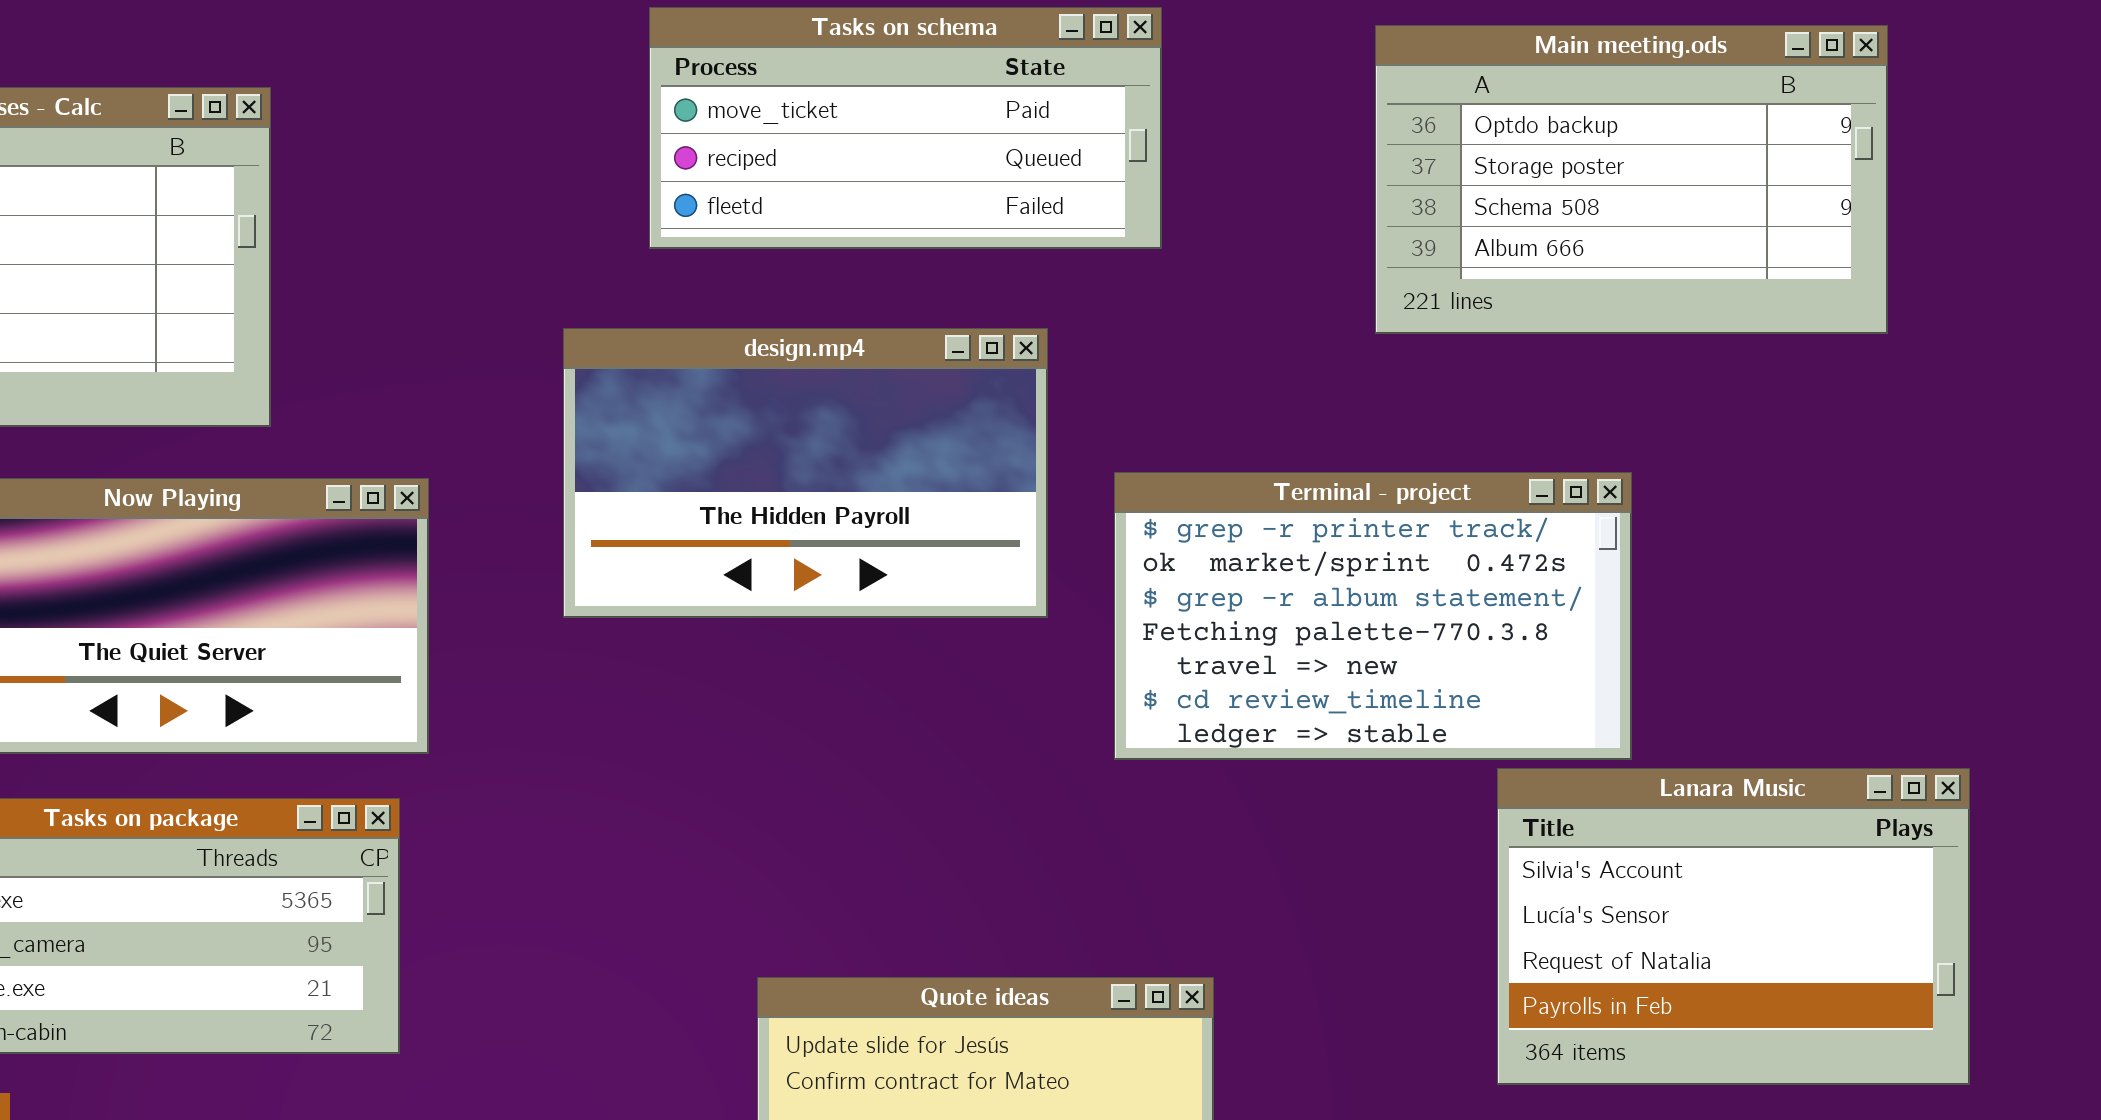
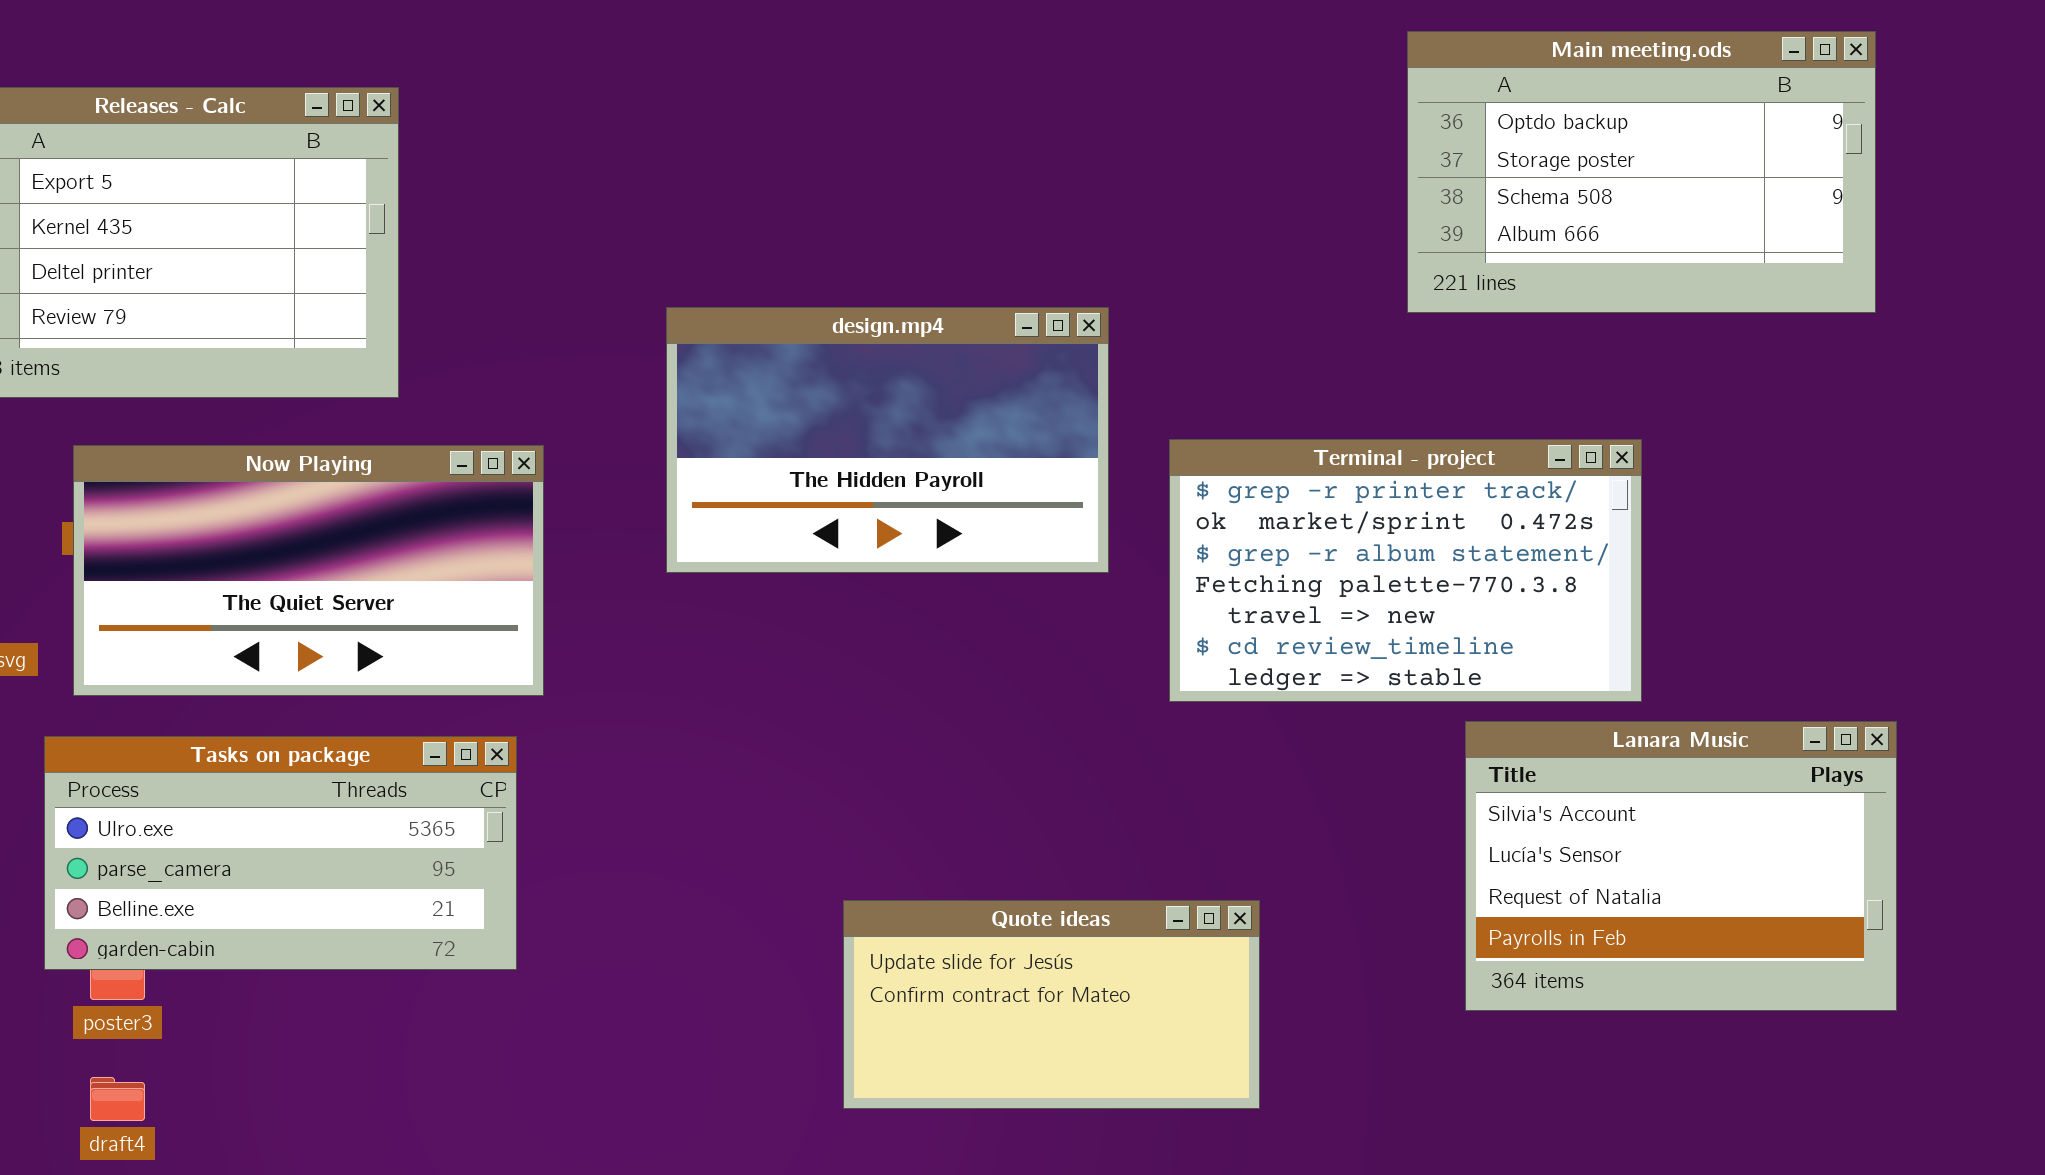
Tasks on schema: [649,7,1162,249] -> none, closed
Lanara Music: [1497,768,1970,1085] -> [1465,721,1897,1011], moved

